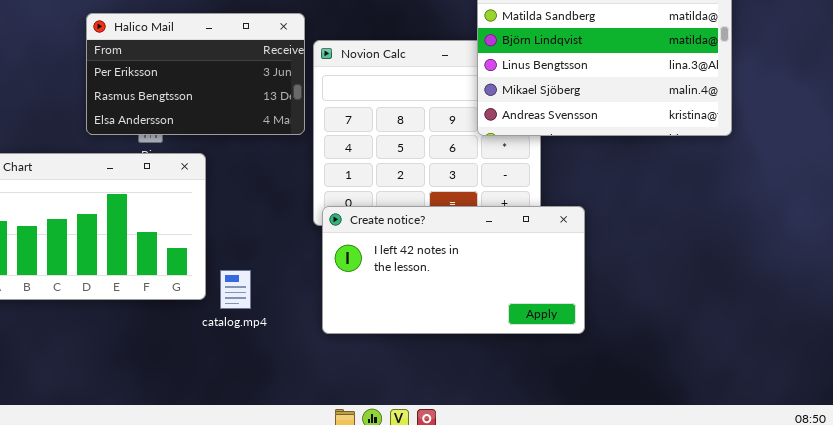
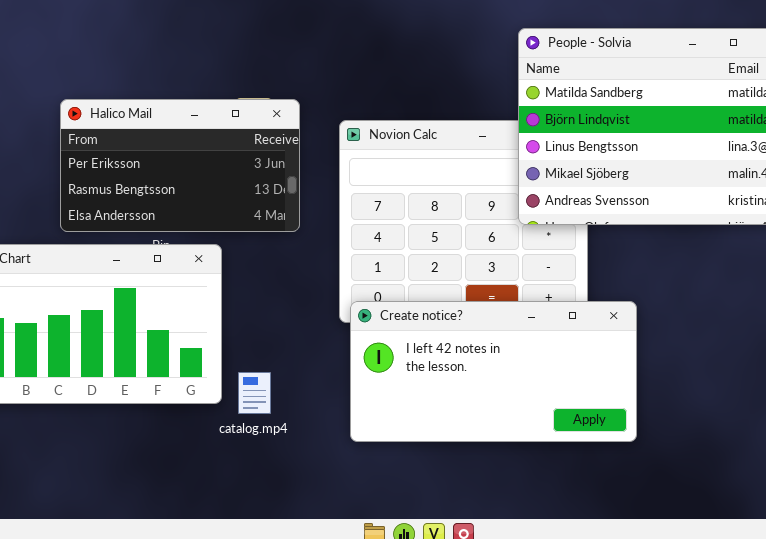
Halico Mail: [86,13,305,135] -> [60,99,300,232], moved

